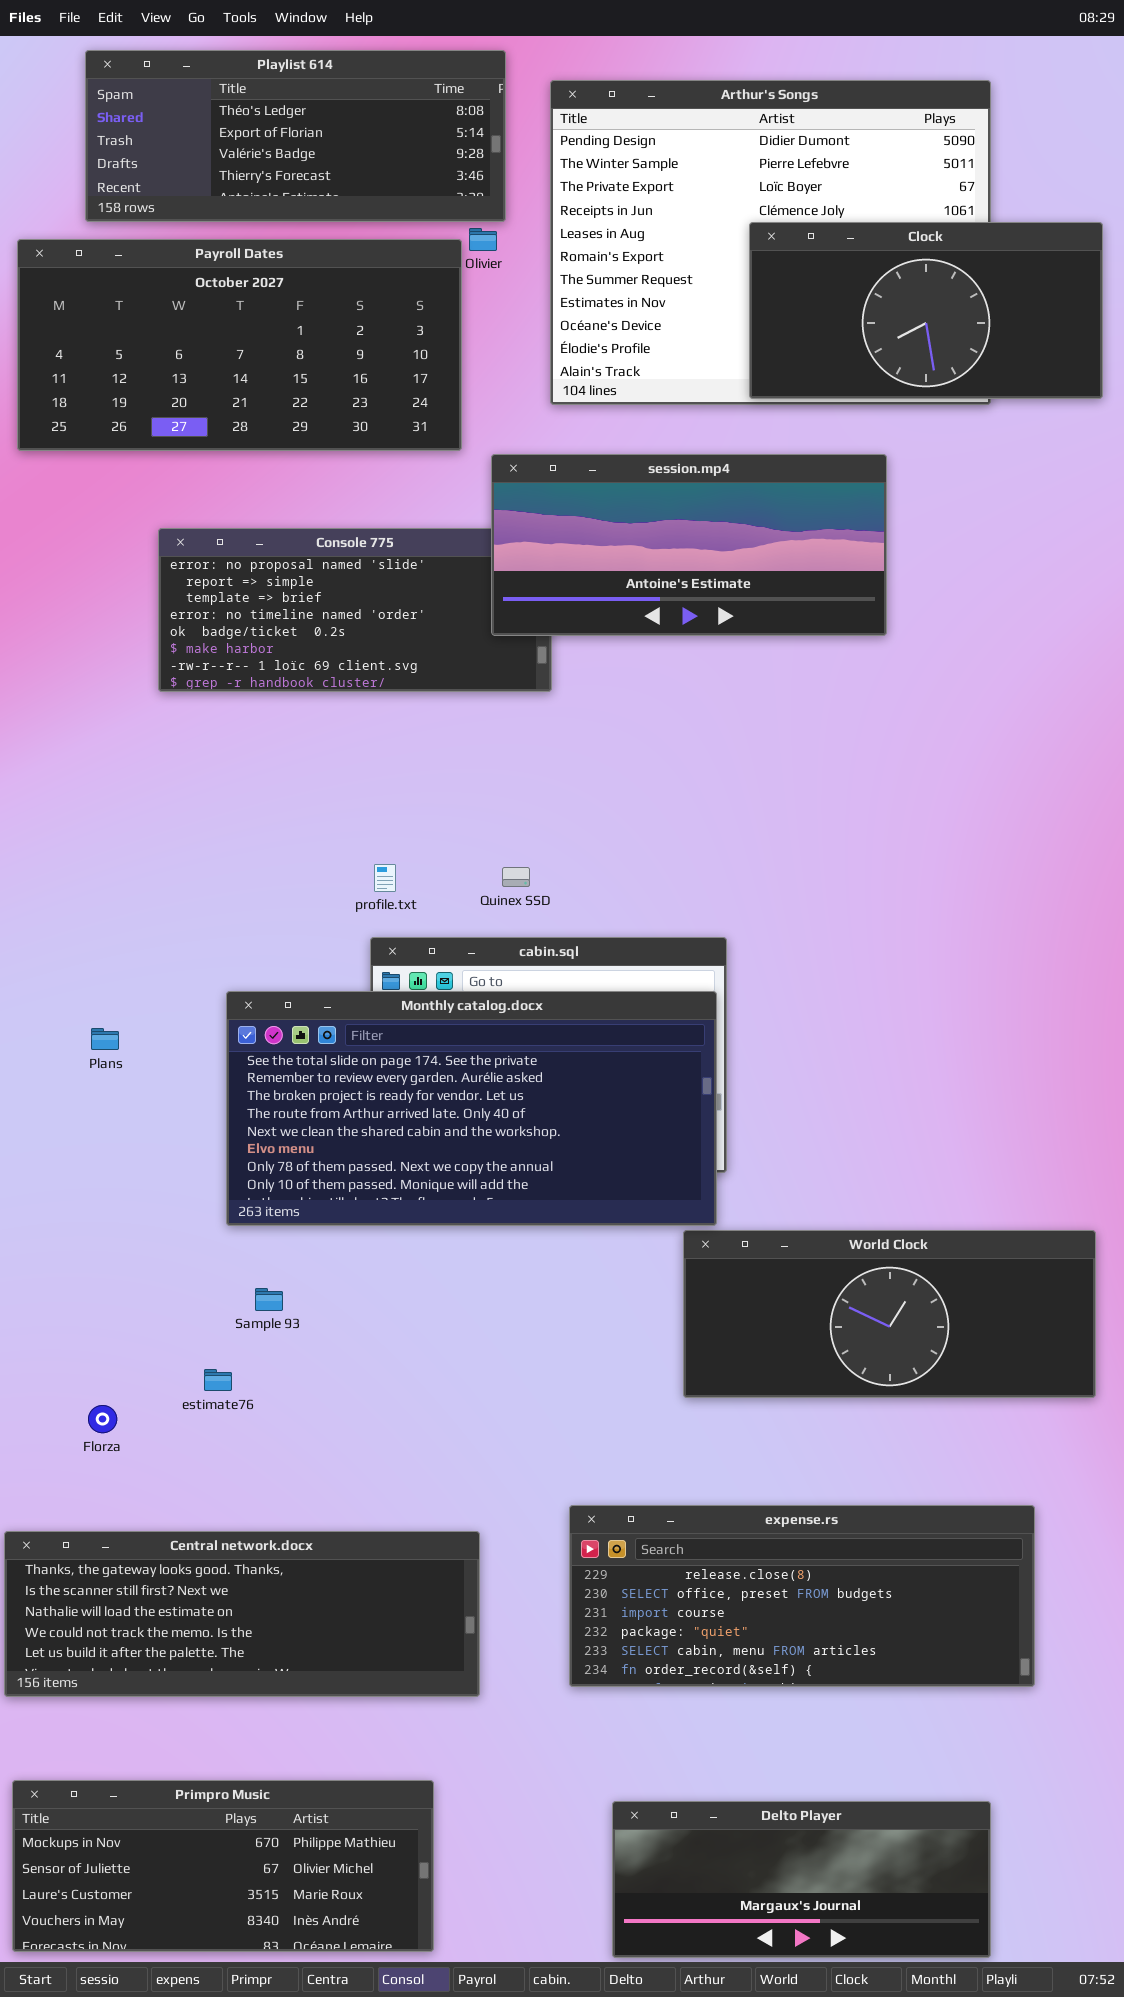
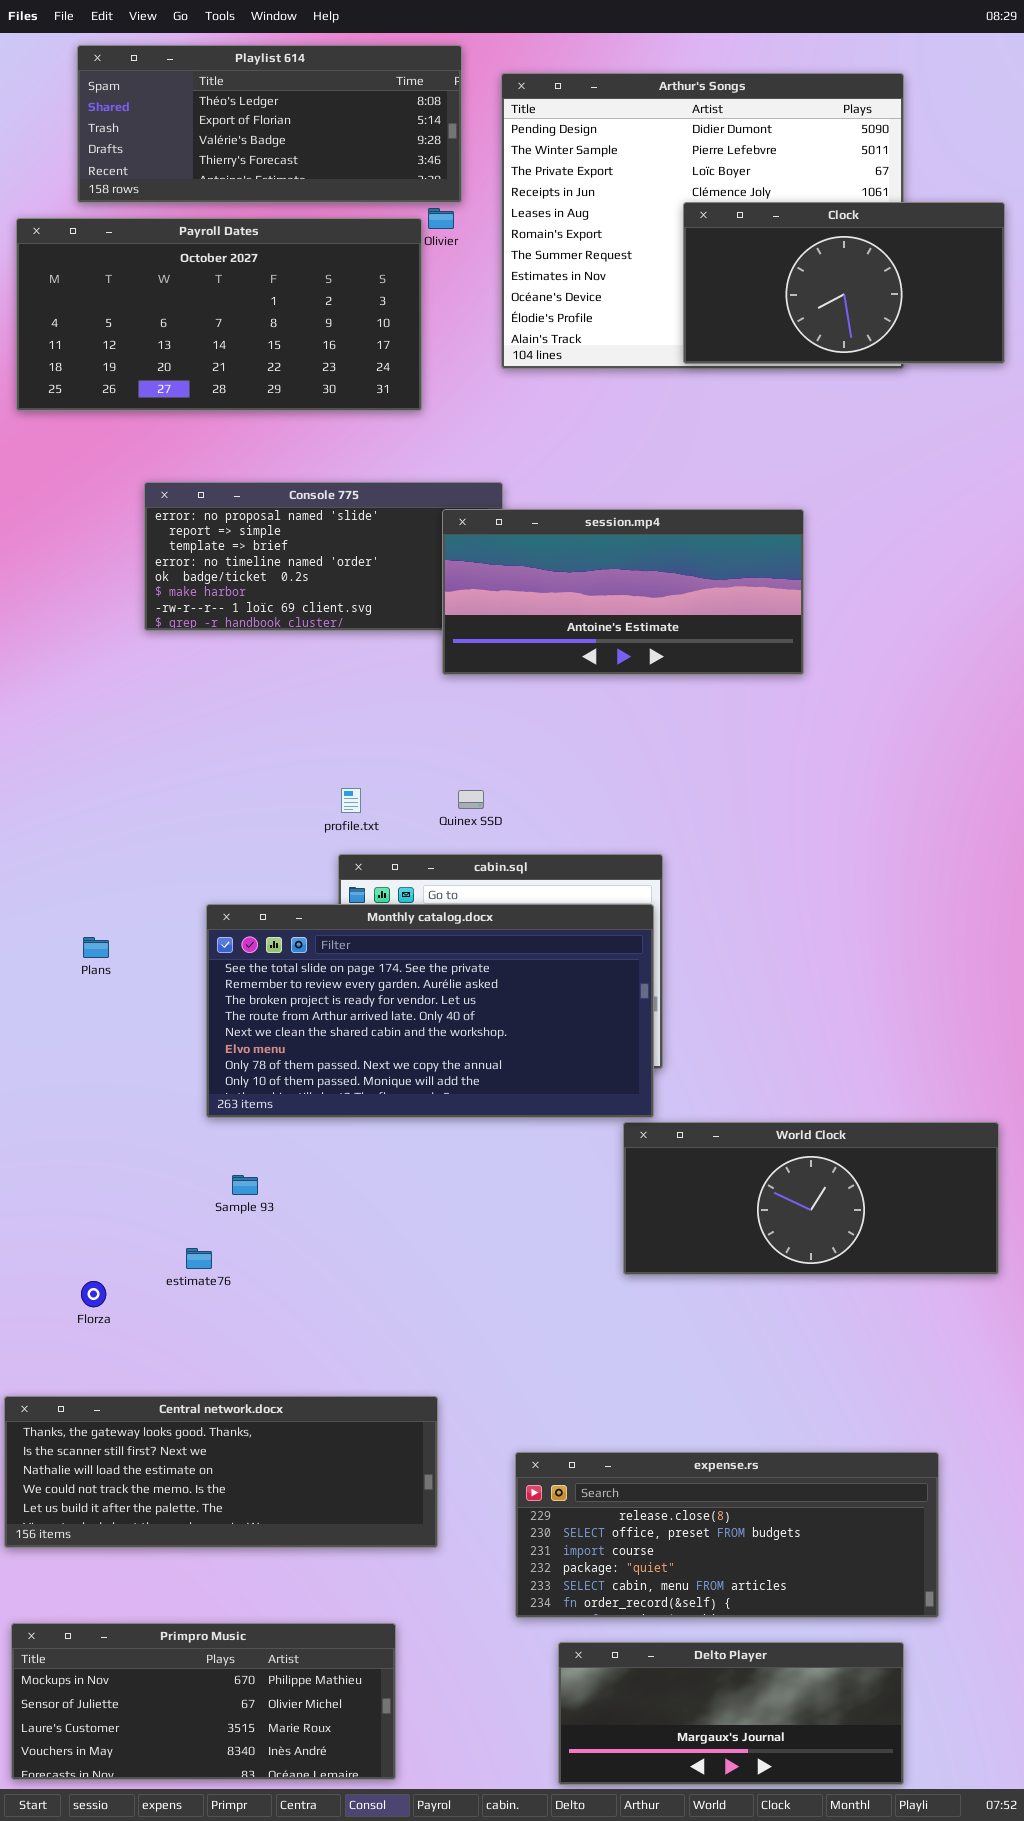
session.mp4: [491,454,887,636] -> [442,509,804,675], moved
expense.rs: [569,1505,1035,1687] -> [515,1452,939,1618], moved

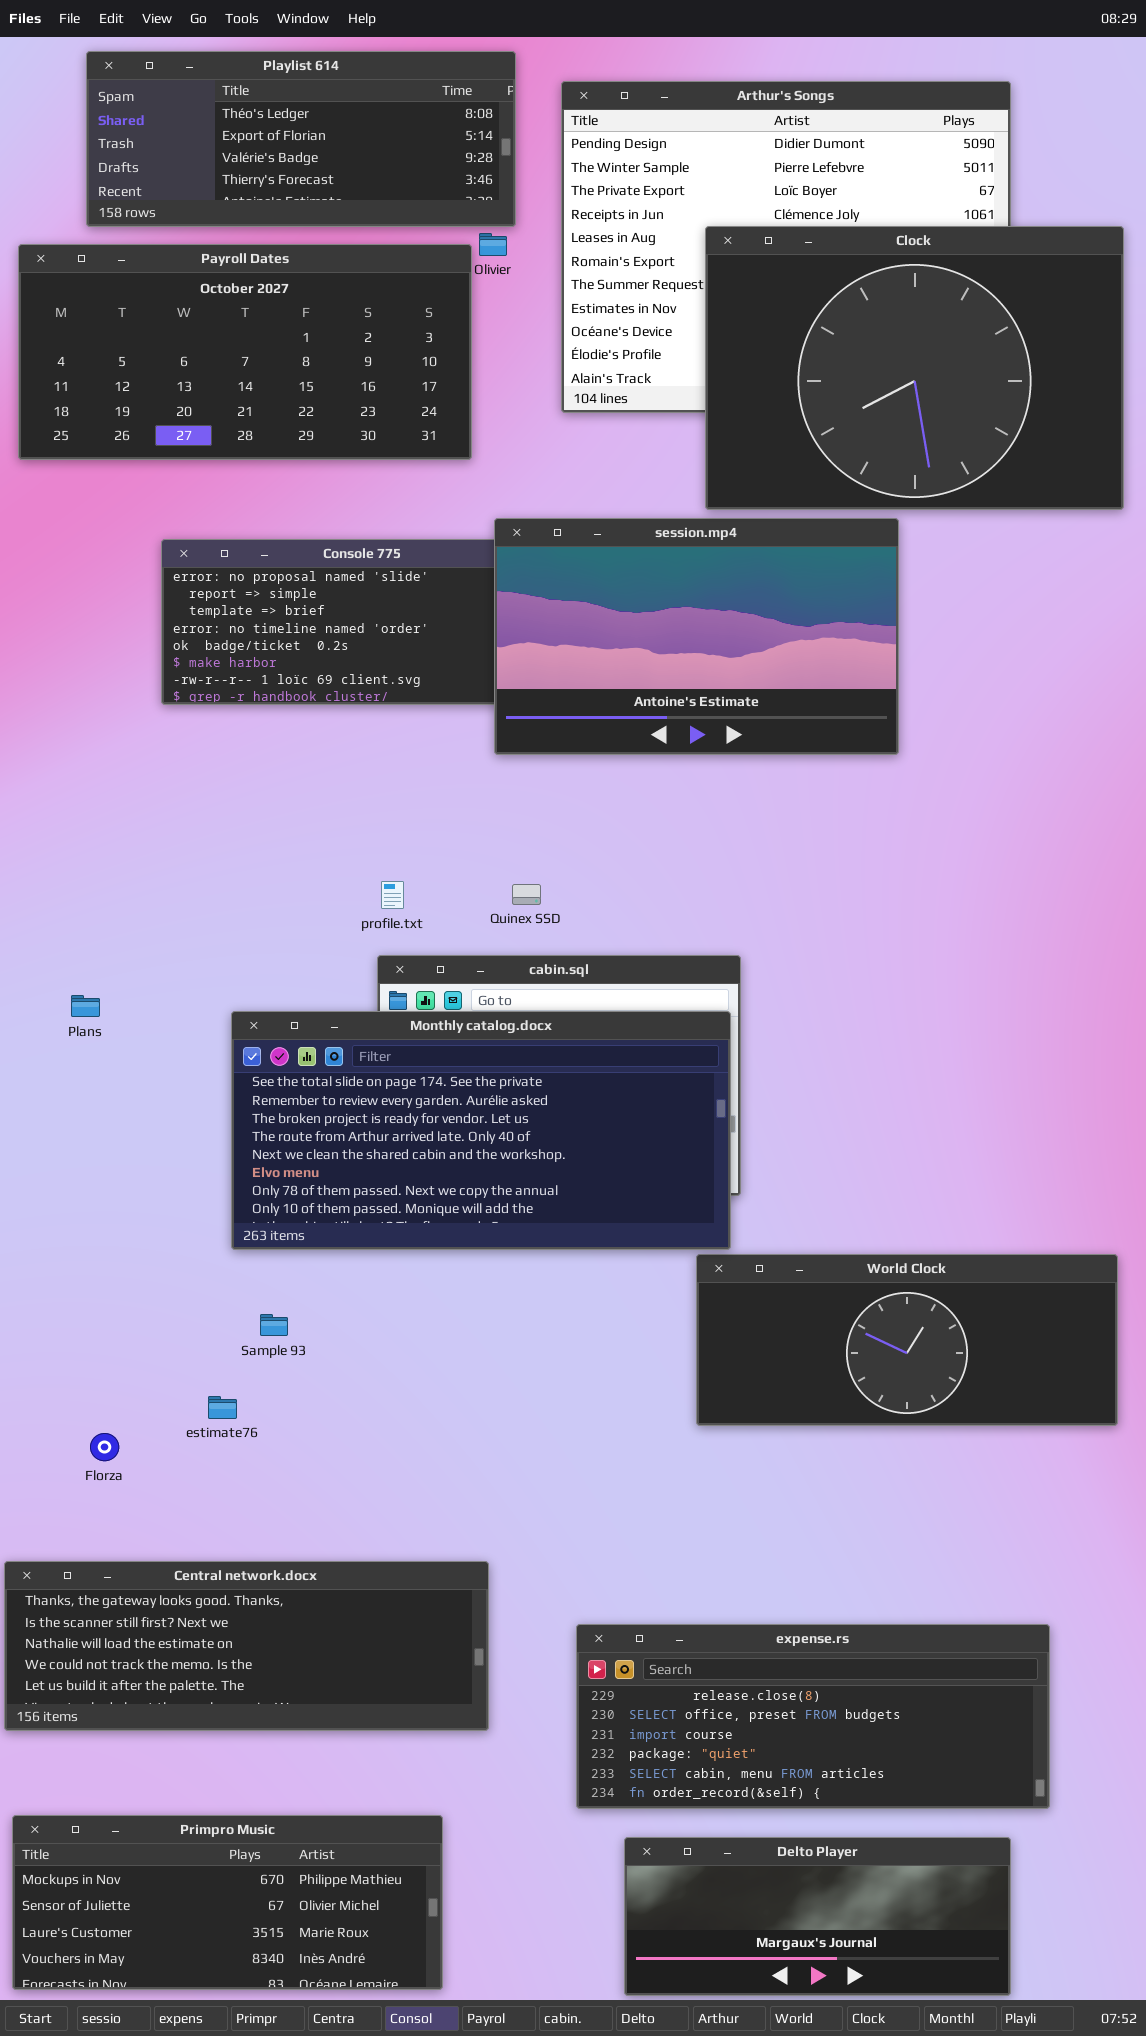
Clock: [683,202,1005,364] -> [705,226,1124,510], resized
session.mp4: [442,509,804,675] -> [494,518,899,755], resized
Plans: [83,937,109,958] -> [71,995,100,1017], moved

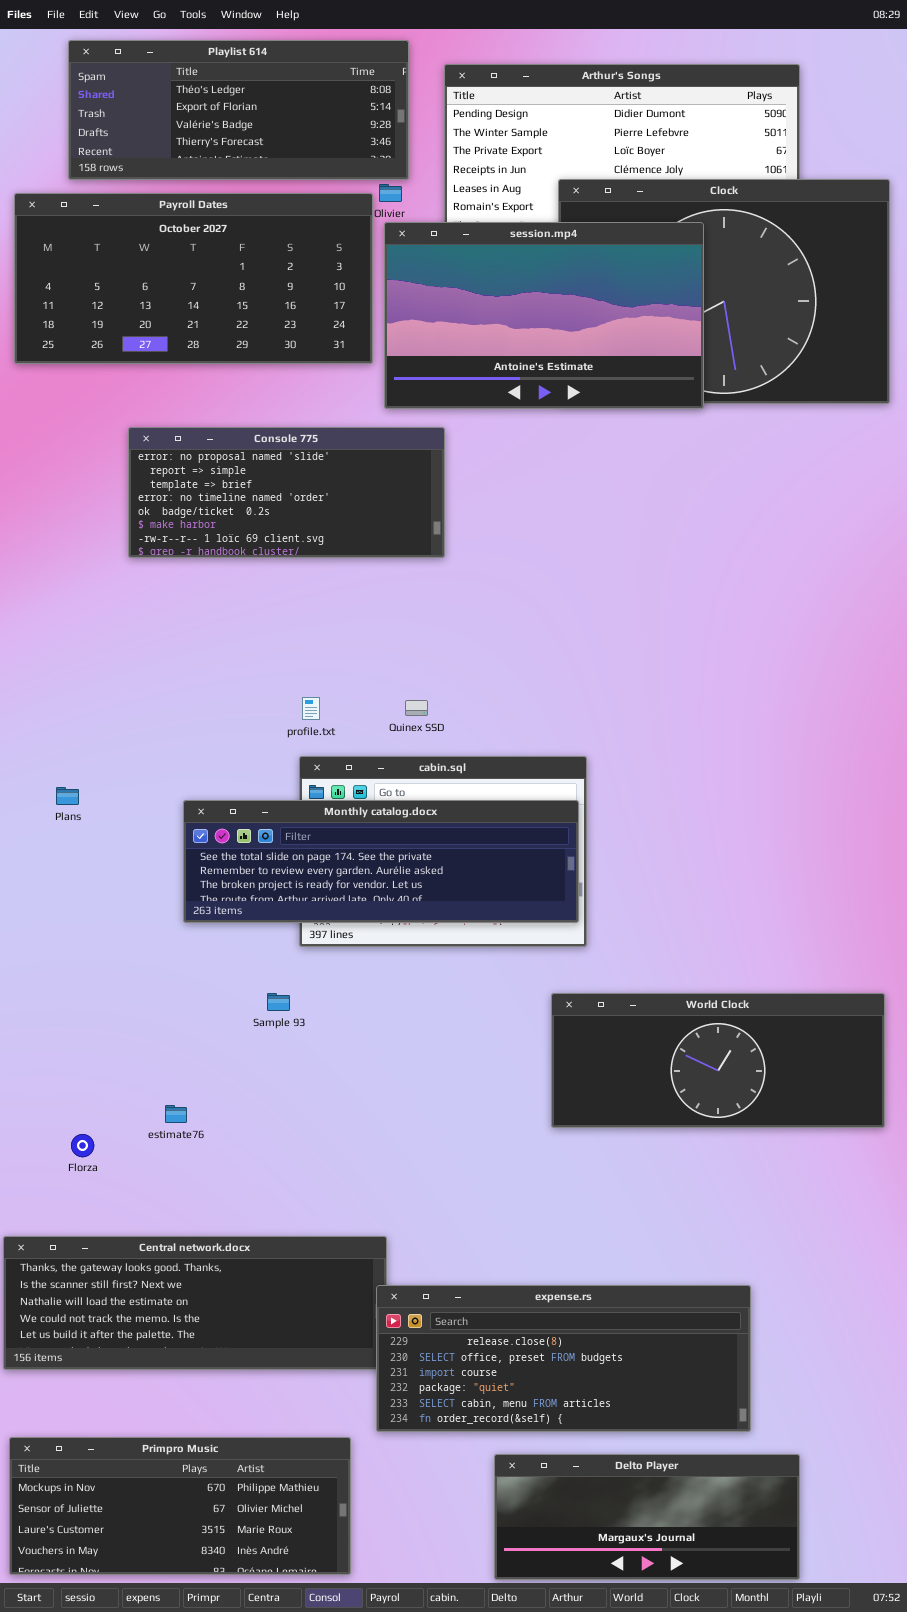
session.mp4: [494,518,899,755] -> [384,222,704,409], moved
Monthly catalog.docx: [231,1011,731,1250] -> [183,800,579,923], resized
Sample 93: [260,1314,288,1336] -> [267,993,290,1011], moved
expense.rs: [576,1624,1050,1809] -> [376,1285,751,1432], moved

